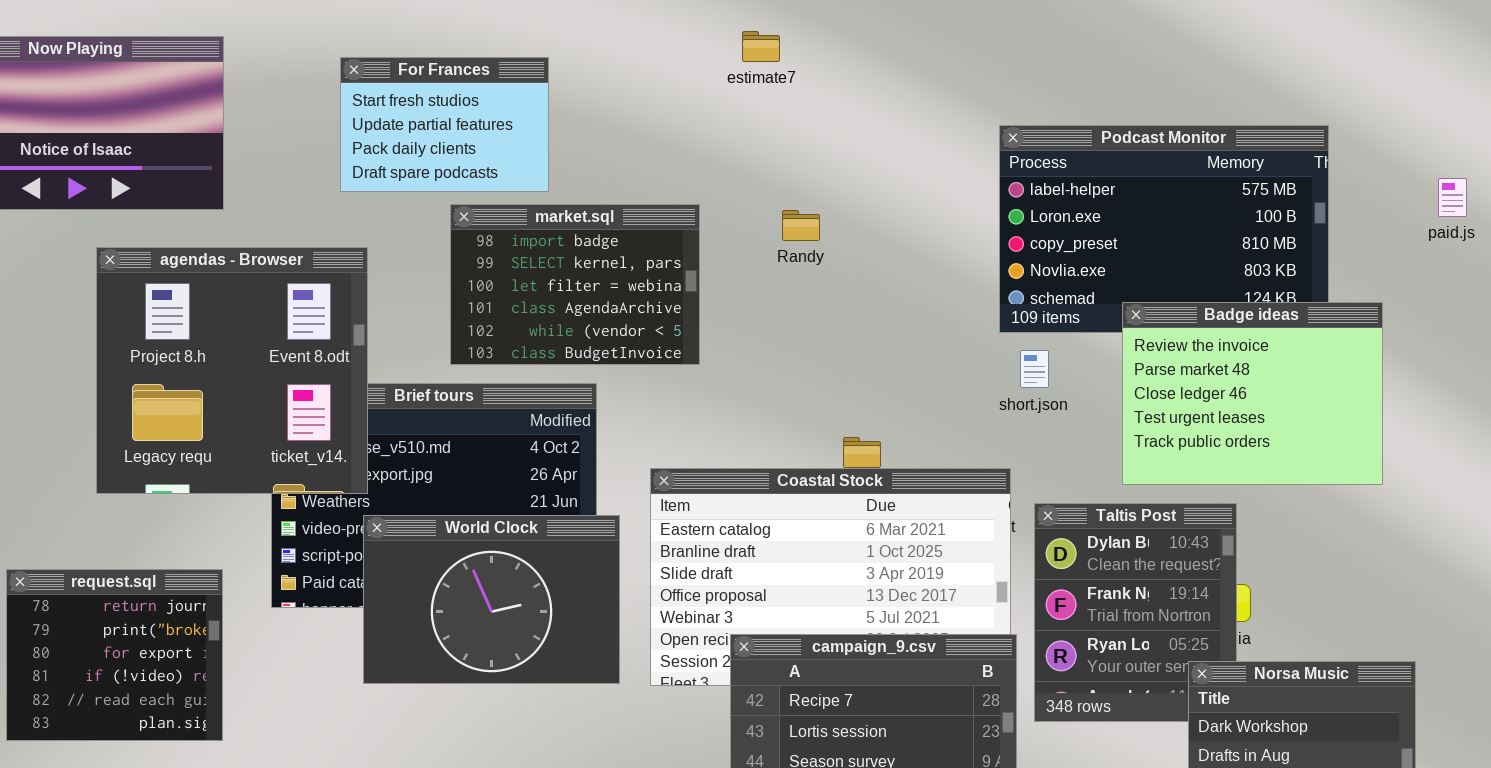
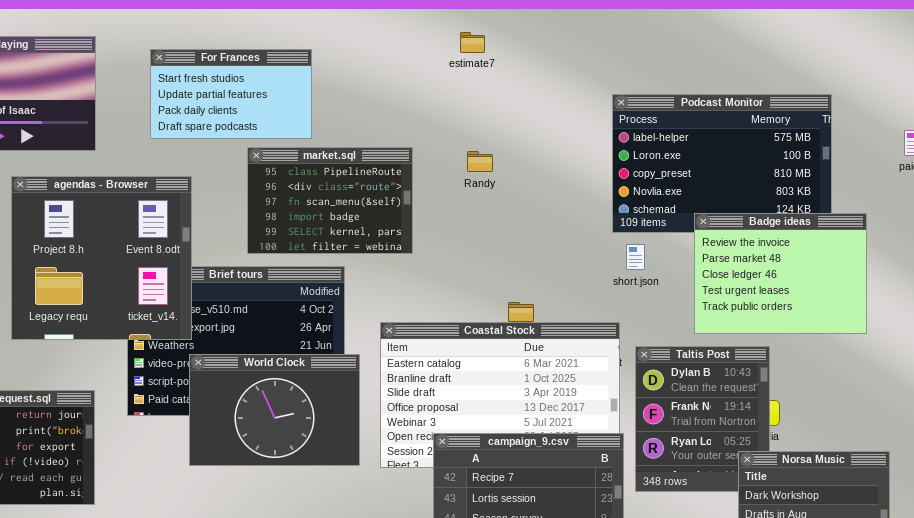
estimate7: [742,31,780,62] -> [460,32,485,53], moved
For Frances: [340,57,549,192] -> [150,49,312,139], resized
market.sql: [450,204,700,365] -> [247,147,413,254], scrolled up 3 rows

